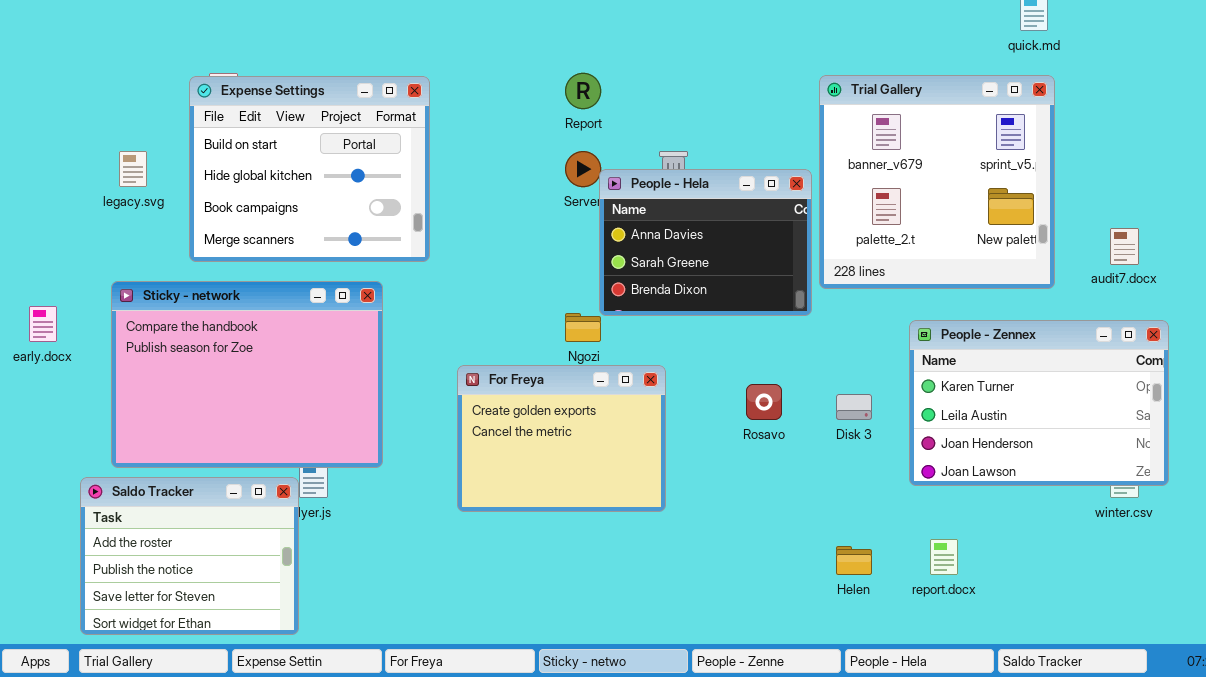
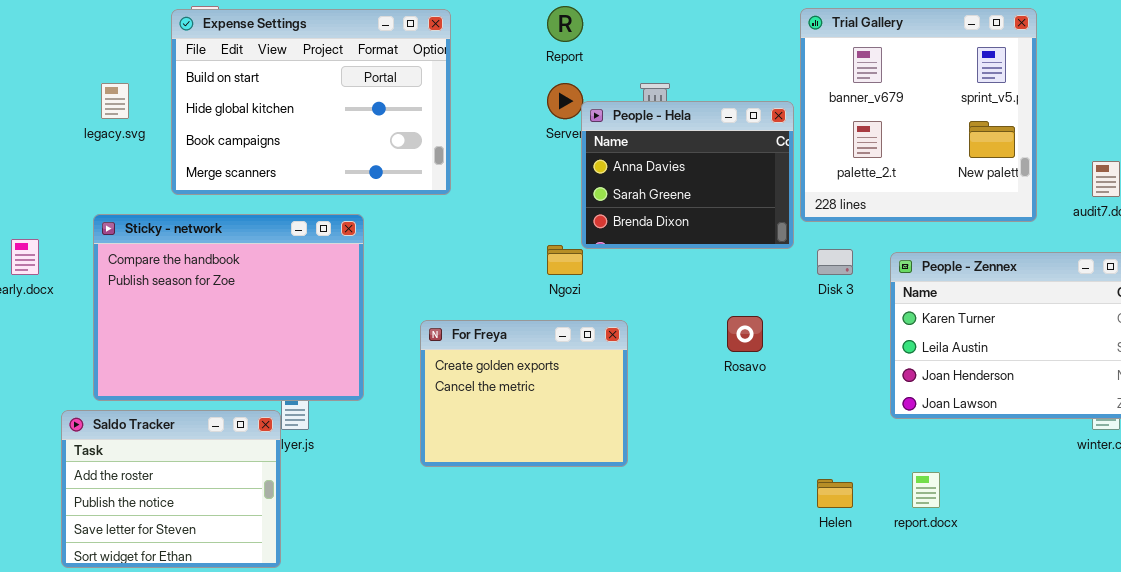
Expense Settings: [189,76,430,262] -> [171,9,451,195], resized
For Freya: [457,365,666,512] -> [420,320,628,467], moved
Disk 3: [836,394,872,420] -> [817,249,853,275], moved

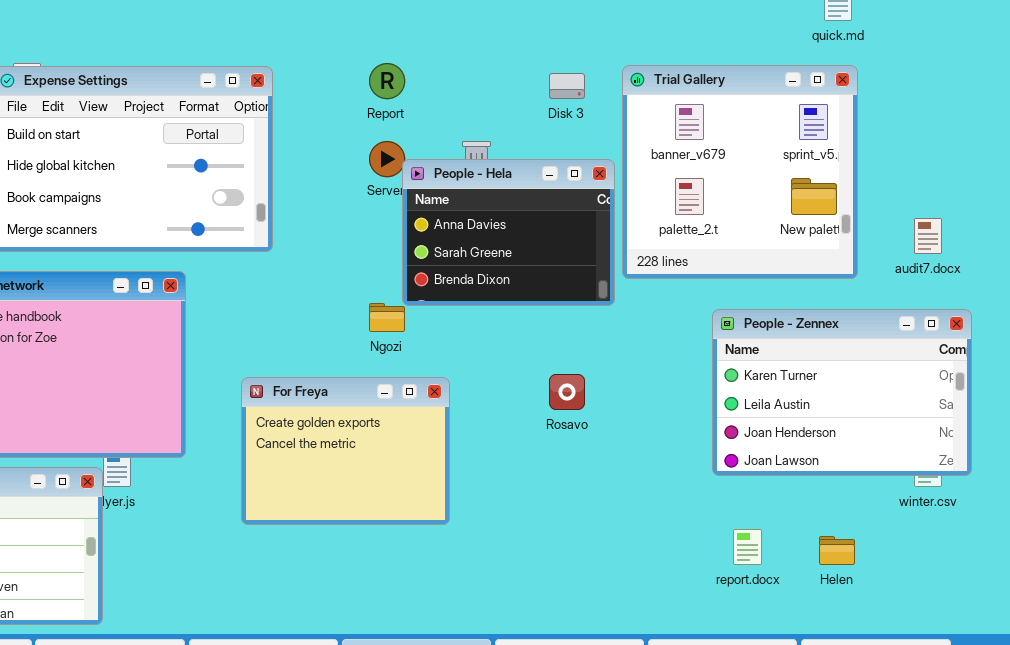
Disk 3: [817,249,853,275] -> [549,73,585,99], moved
Helen: [817,479,853,508] -> [819,536,855,565], moved

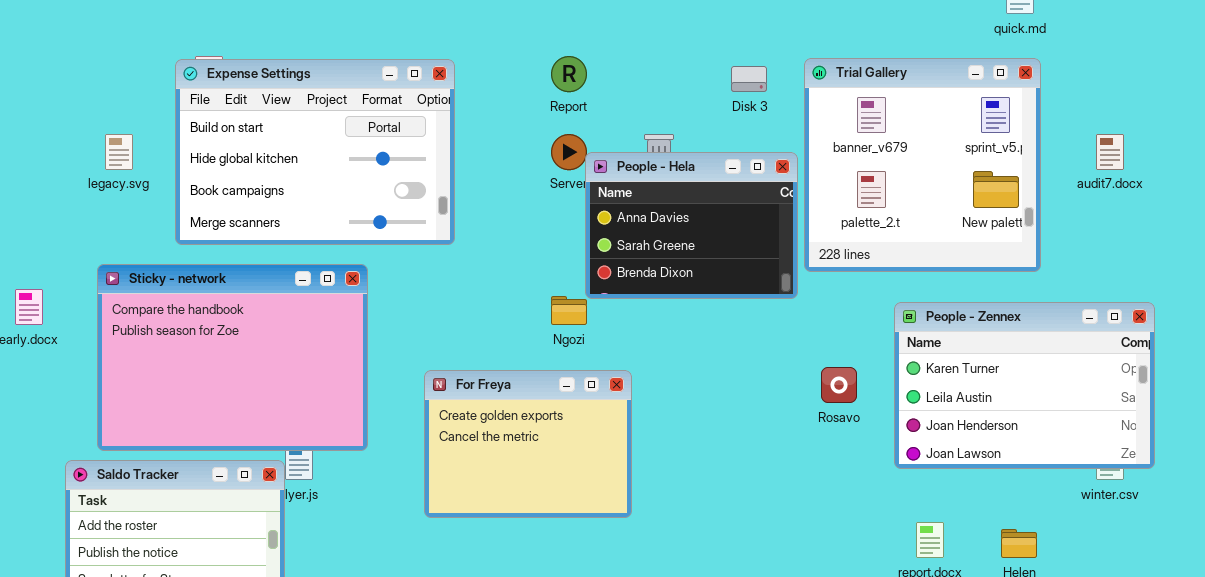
audit7.docx: [914,218,942,254] -> [1096,134,1124,170], moved
Rosavo: [549,374,585,410] -> [821,367,857,403], moved

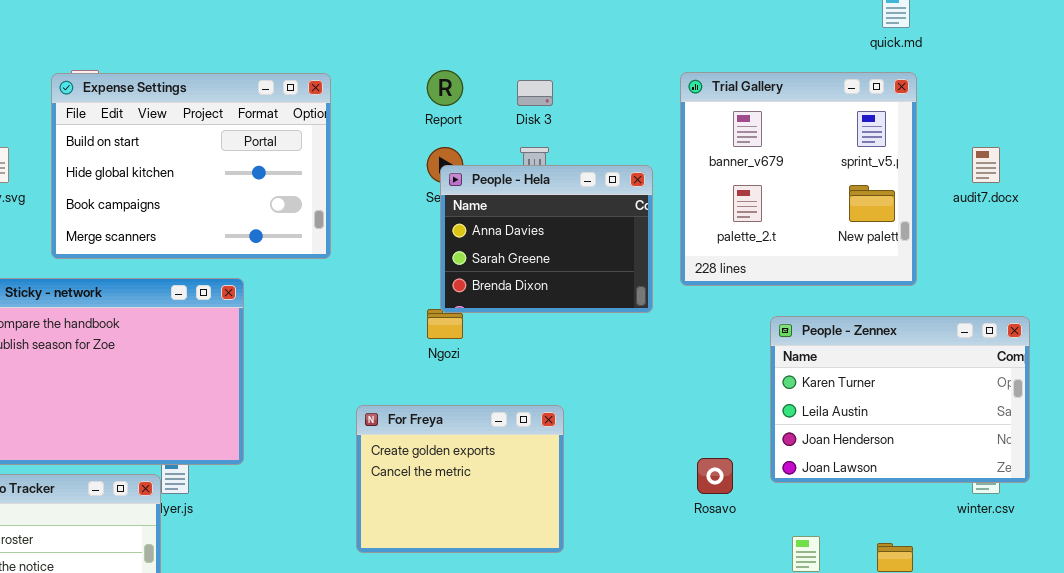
Disk 3: [731,66,767,92] -> [517,80,553,106], moved
People - Hela: [585,152,798,299] -> [440,165,653,313], moved
Rosavo: [821,367,857,403] -> [697,458,733,494], moved
For Freya: [424,370,632,518] -> [356,405,564,553], moved

